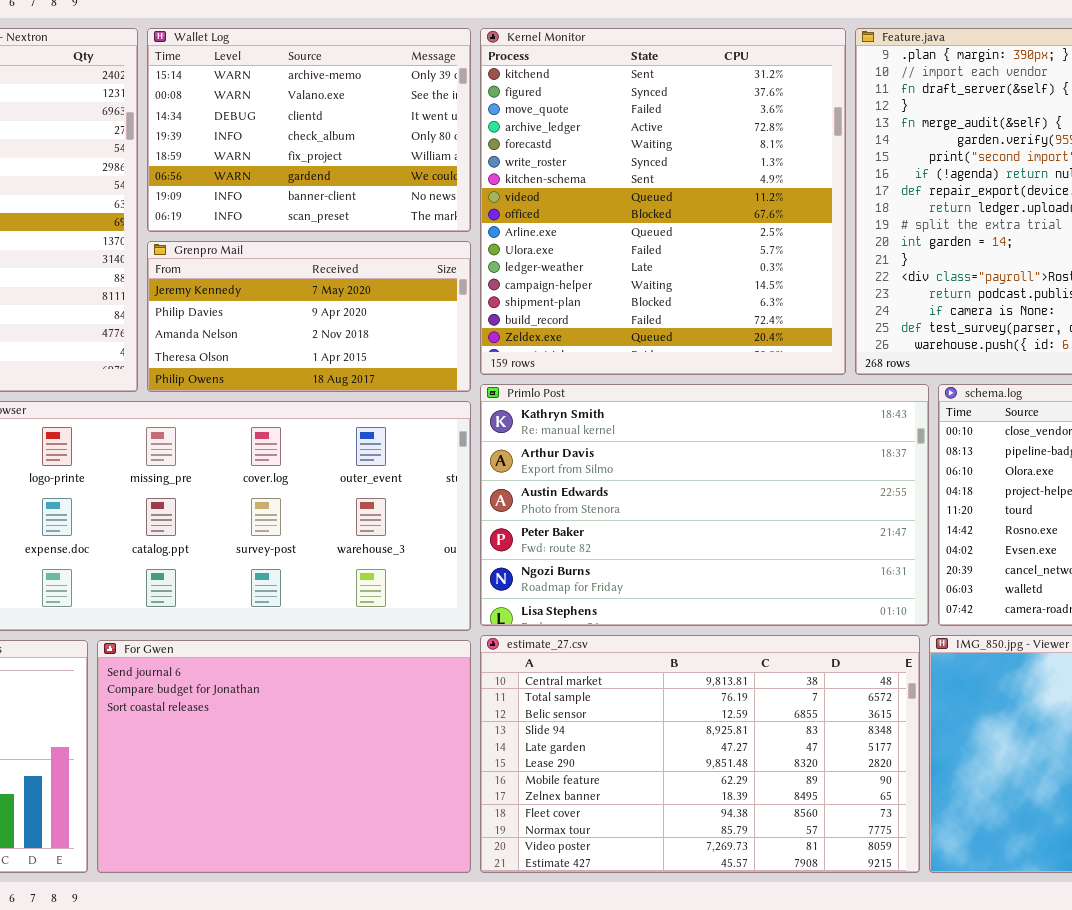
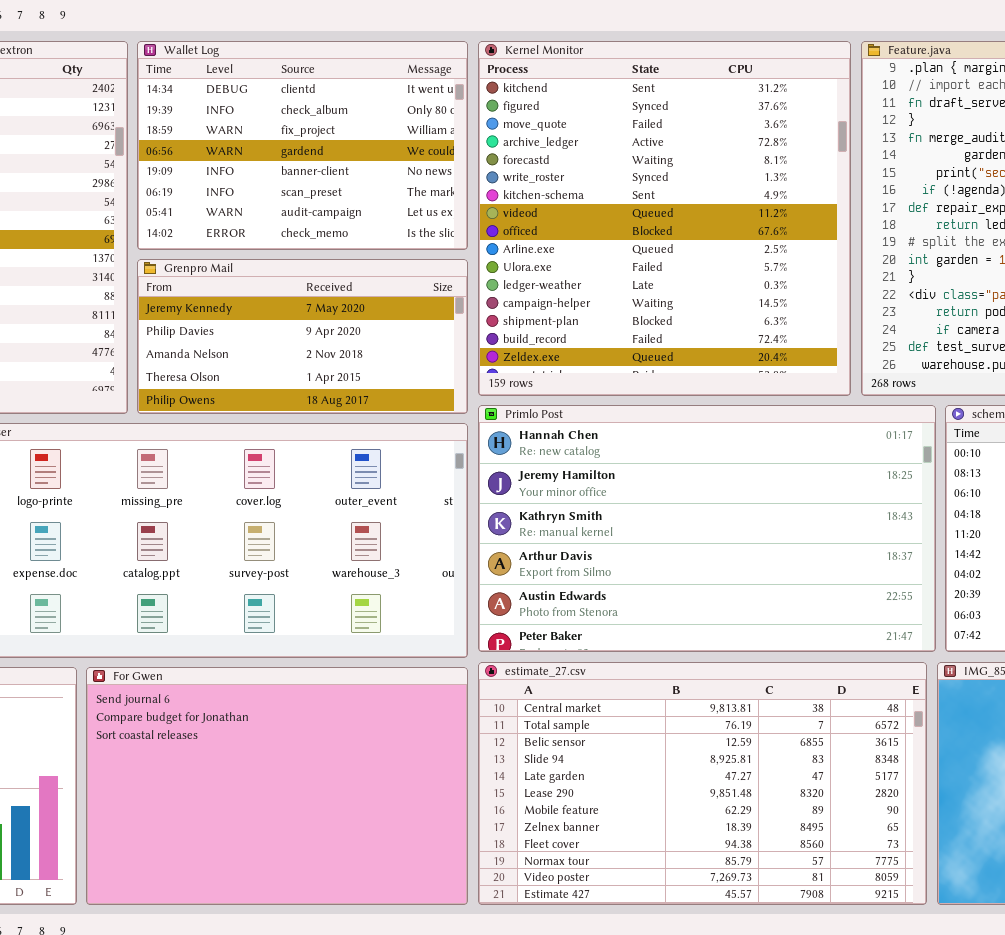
Wallet Log: [147,28,471,232] -> [137,41,468,250], scrolled down 2 rows
Primlo Post: [480,384,929,626] -> [478,405,936,652], scrolled up 2 rows

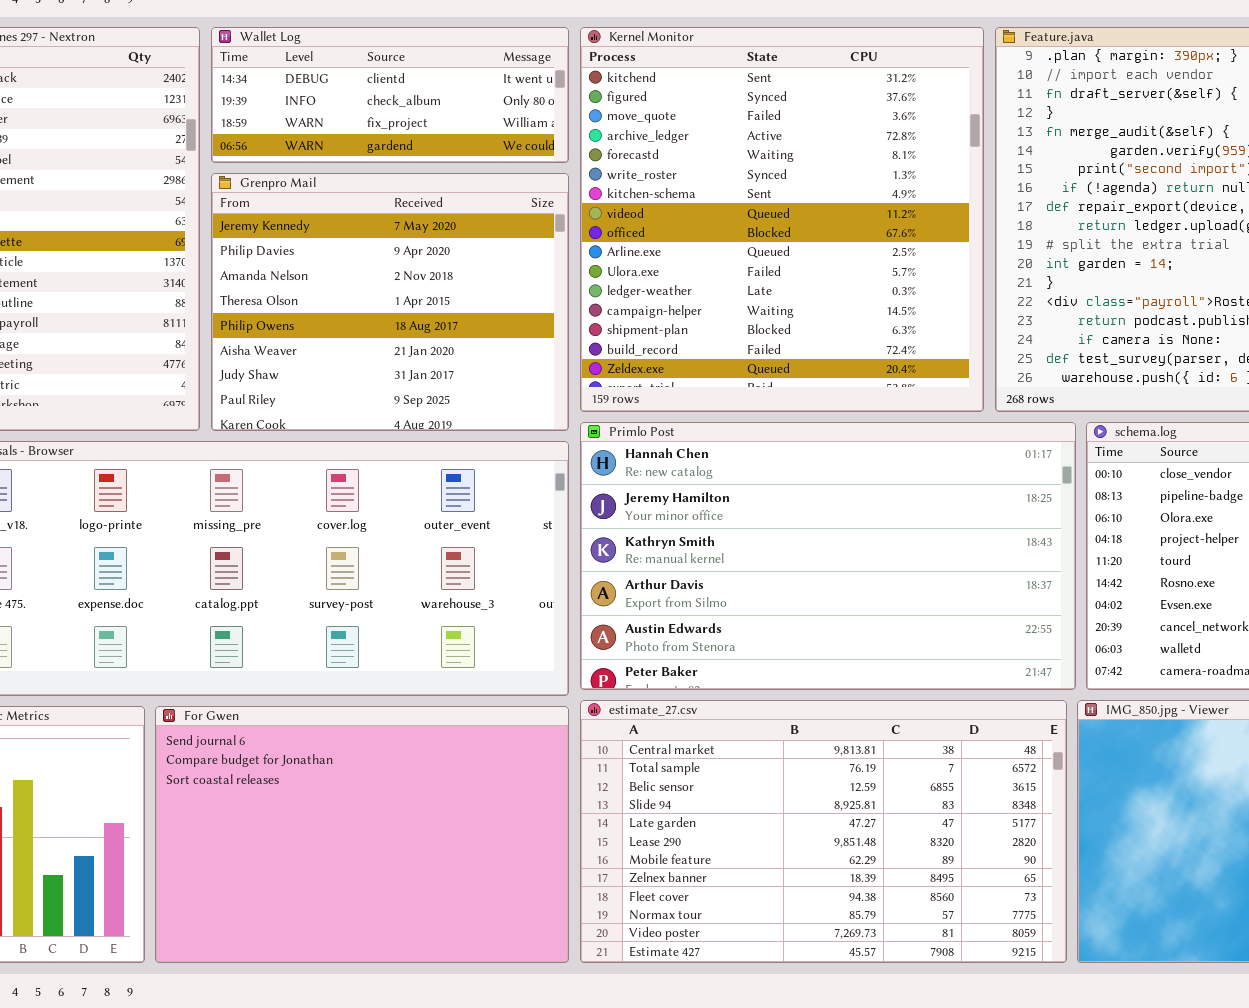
Wallet Log: [137,41,468,250] -> [211,27,569,163], resized
Grenpro Mail: [137,259,468,414] -> [211,173,569,431], resized

